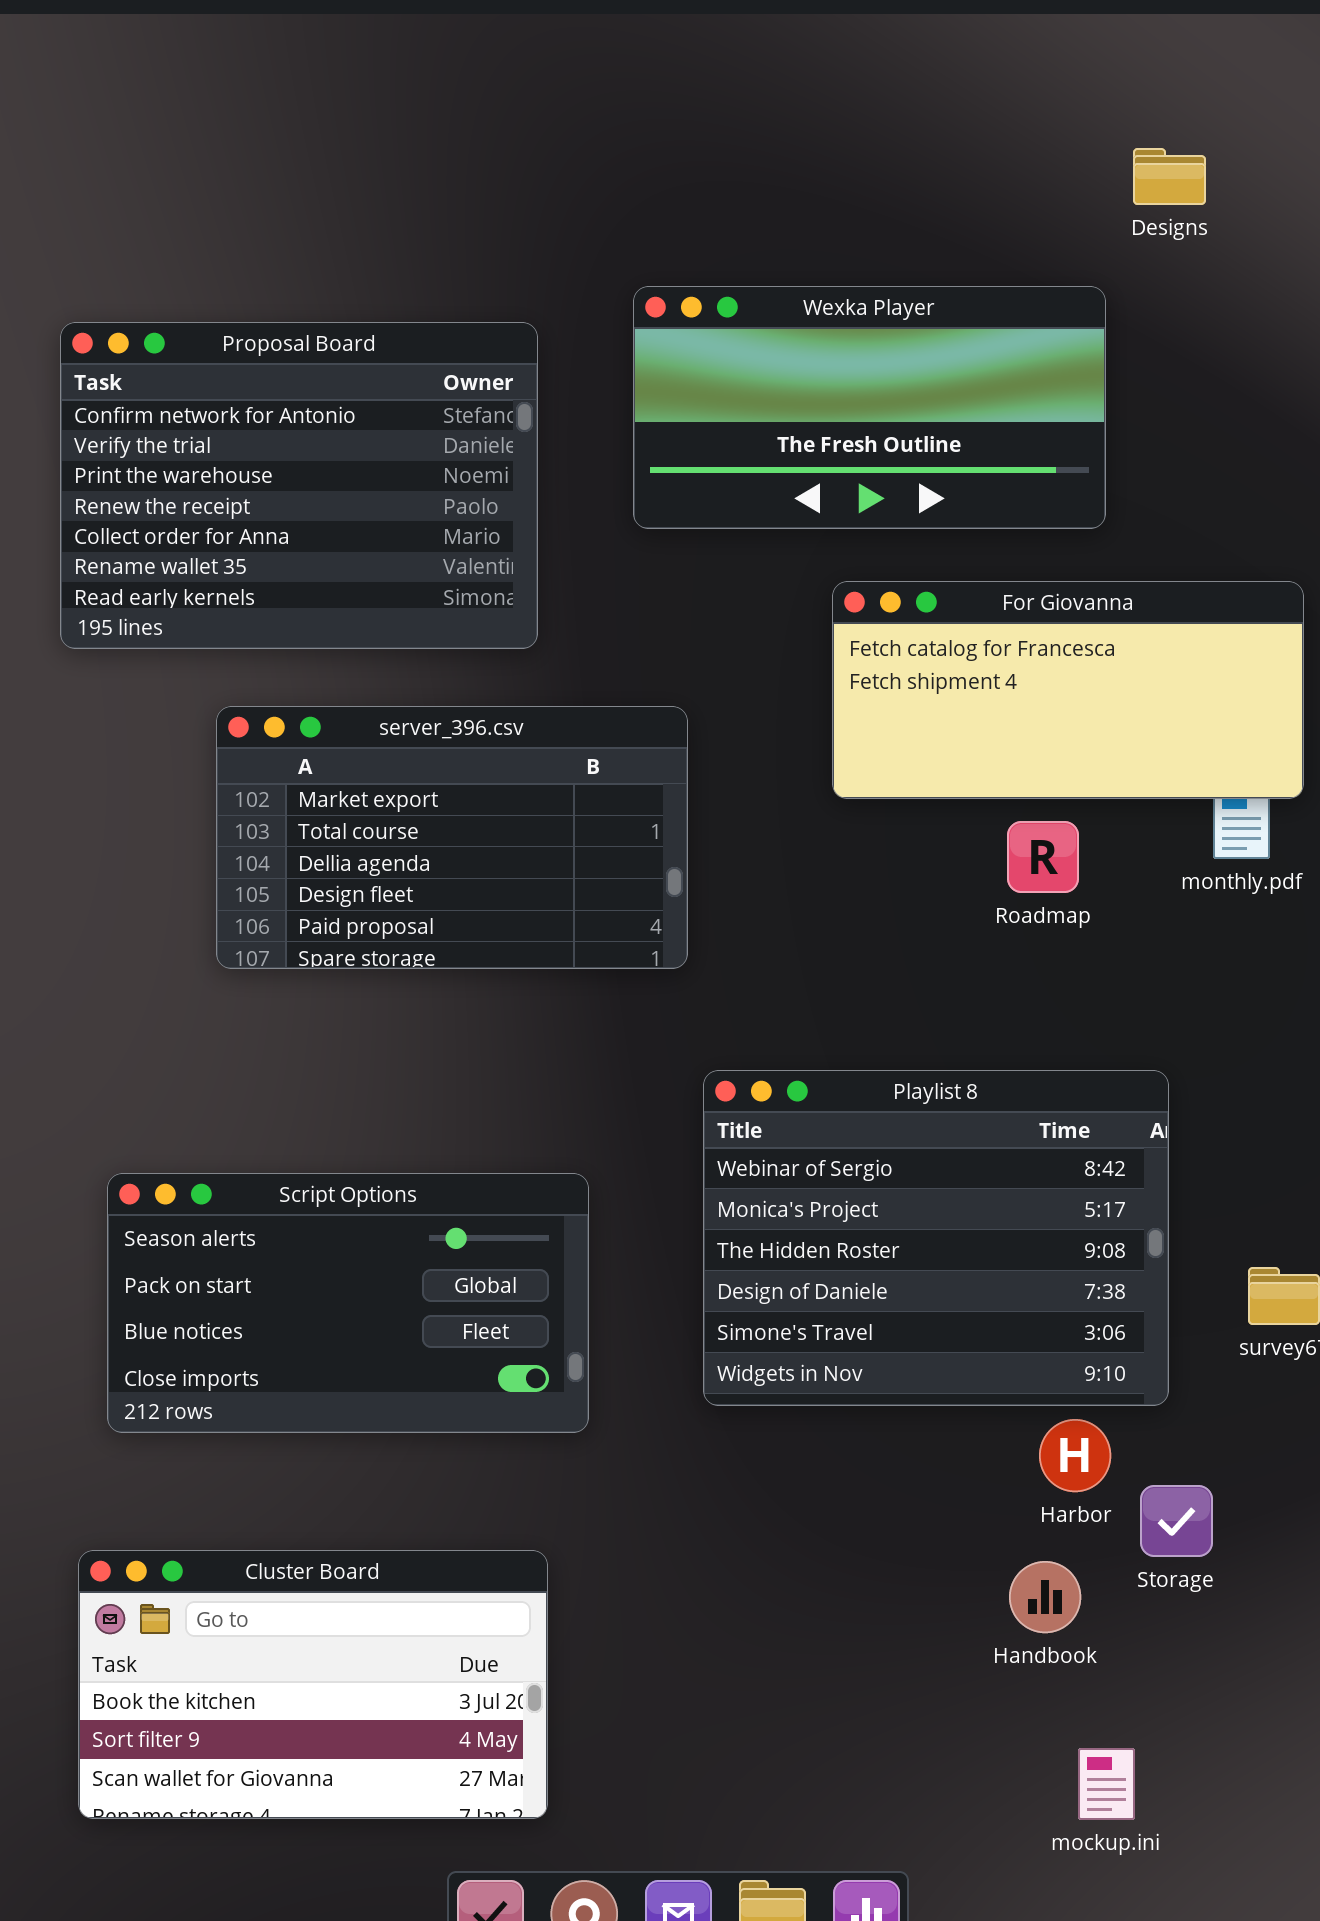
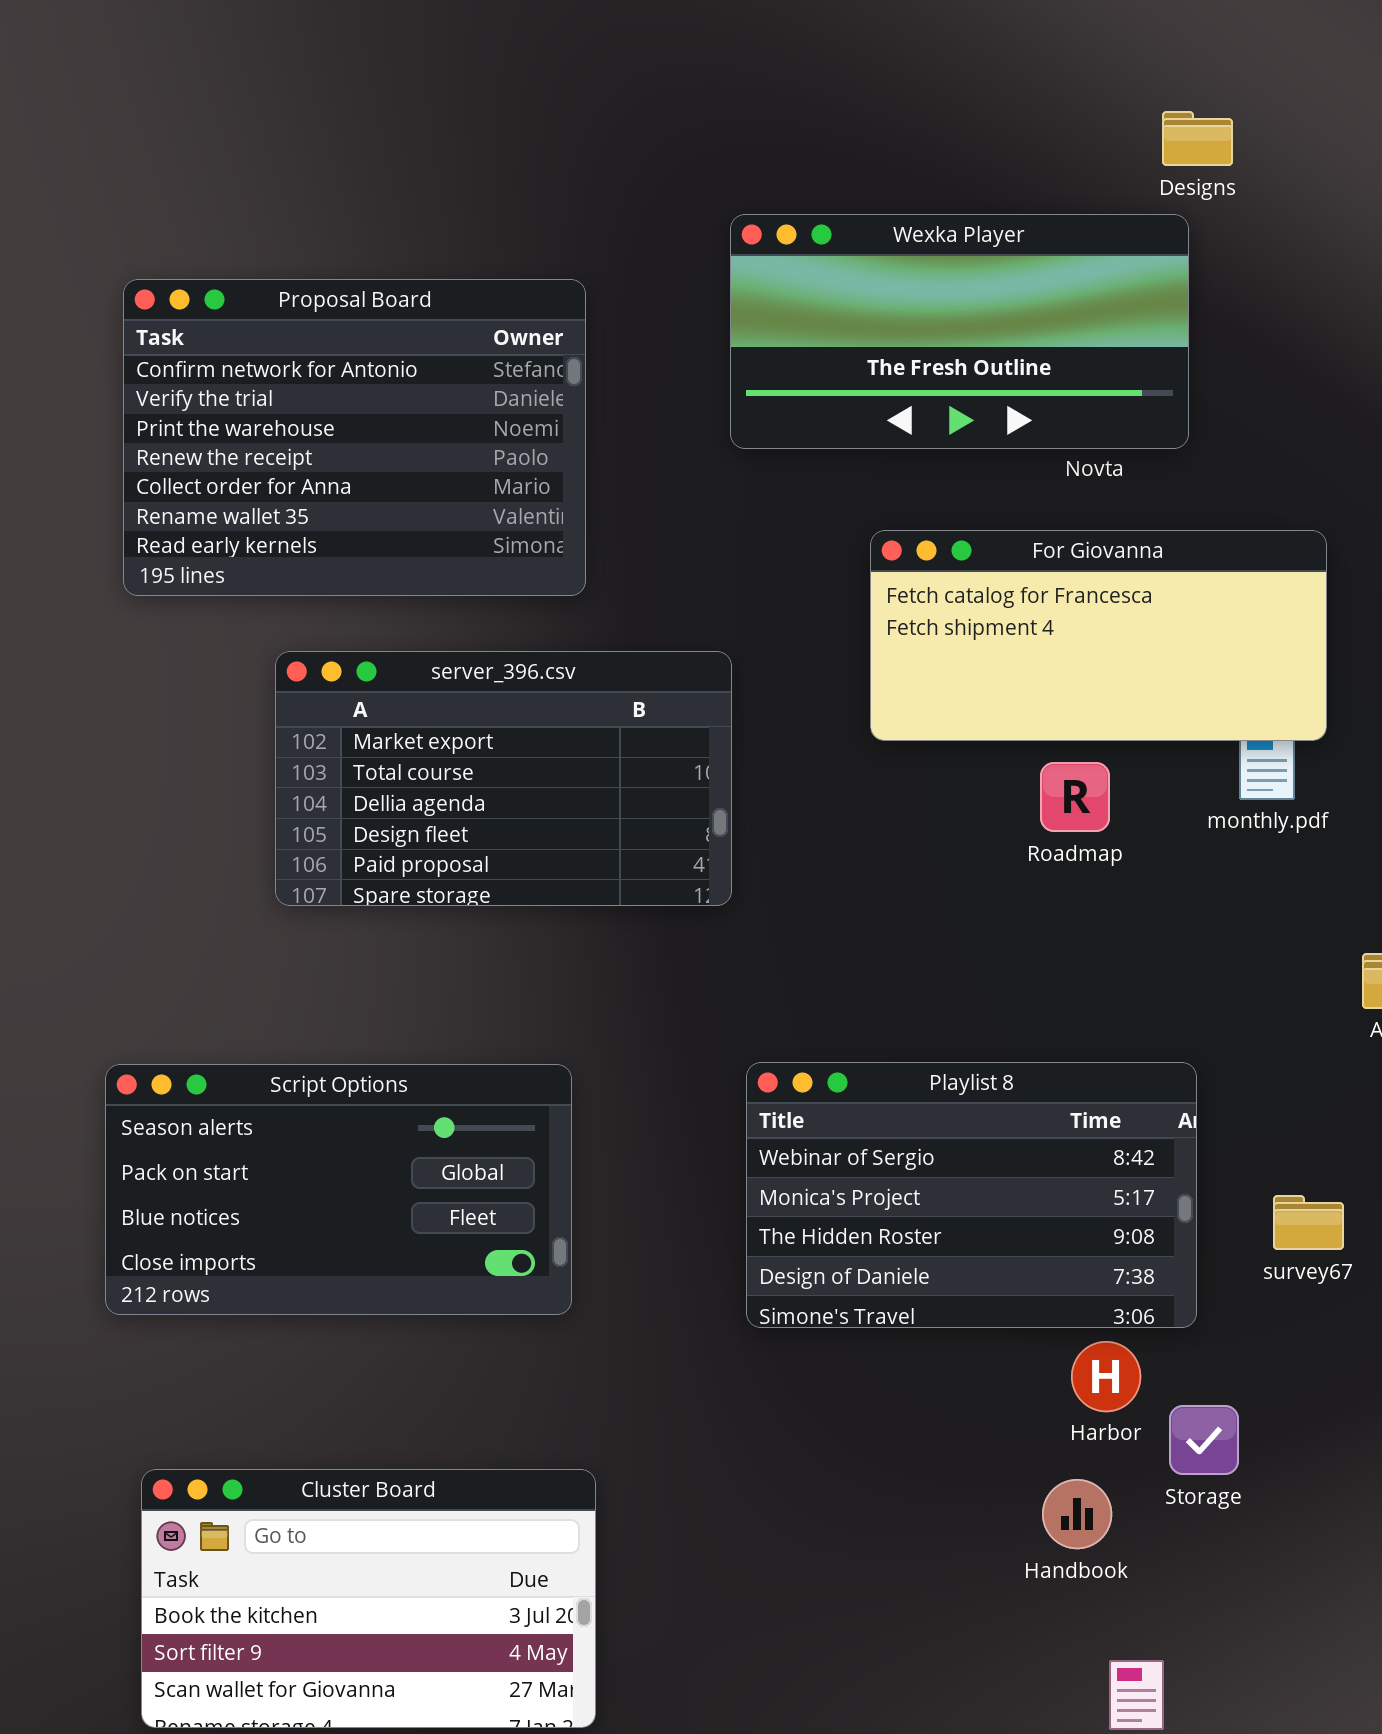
Wexka Player: [633,286,1106,529] -> [730,214,1189,449], moved
Playlist 8: [703,1070,1169,1406] -> [746,1062,1197,1328], resized
Script Options: [107,1173,589,1433] -> [105,1064,572,1315], moved

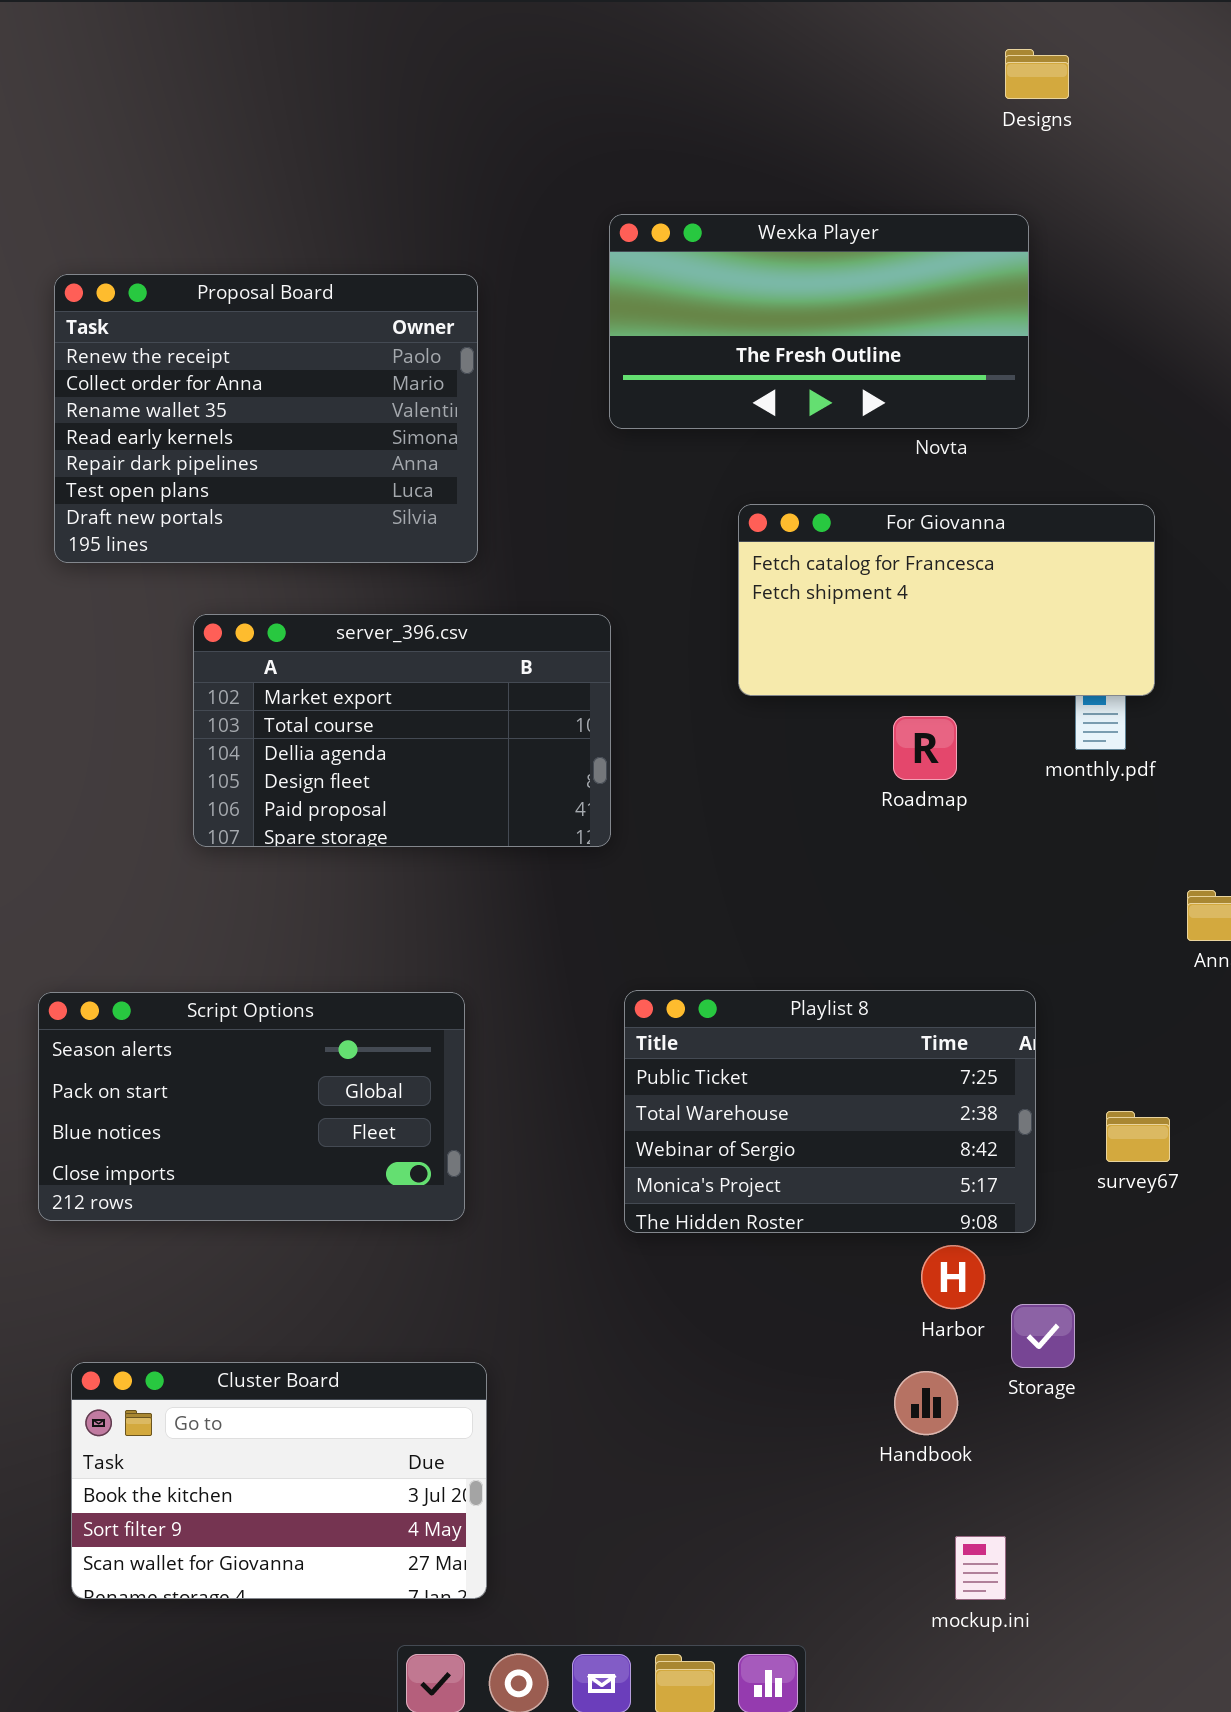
Designs: [1162,111,1233,166] -> [1005,49,1069,99], moved
Proposal Board: [123,279,586,596] -> [54,274,478,563], scrolled down 3 rows
Playlist 8: [746,1062,1197,1328] -> [624,990,1036,1233], scrolled up 2 rows

